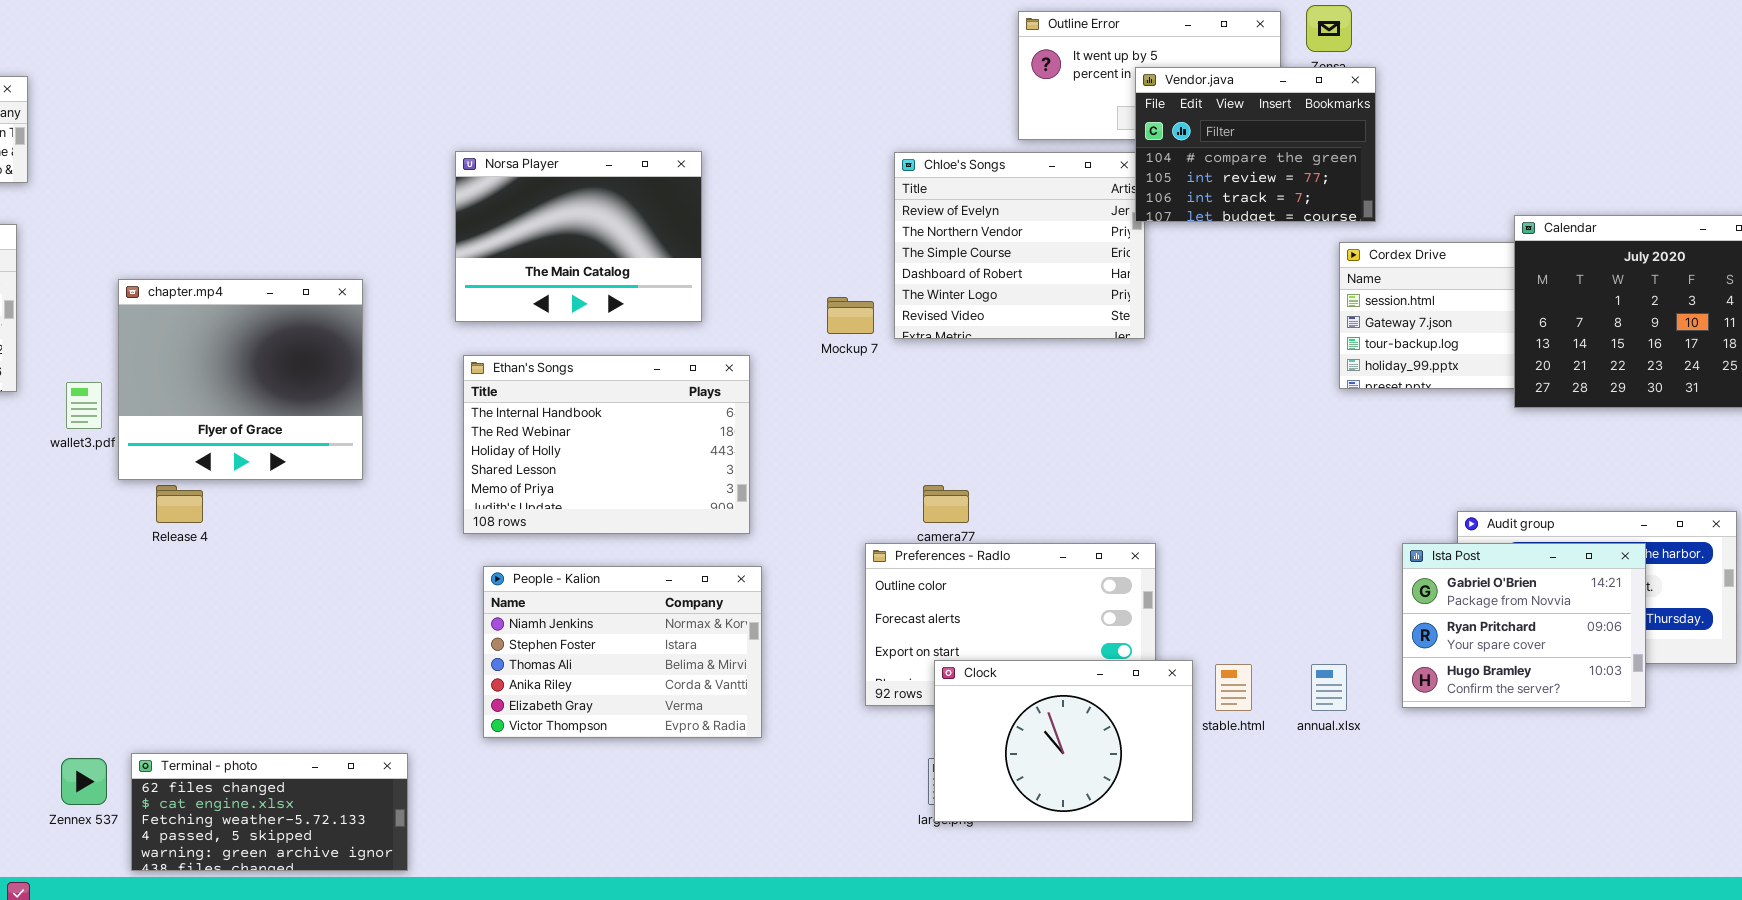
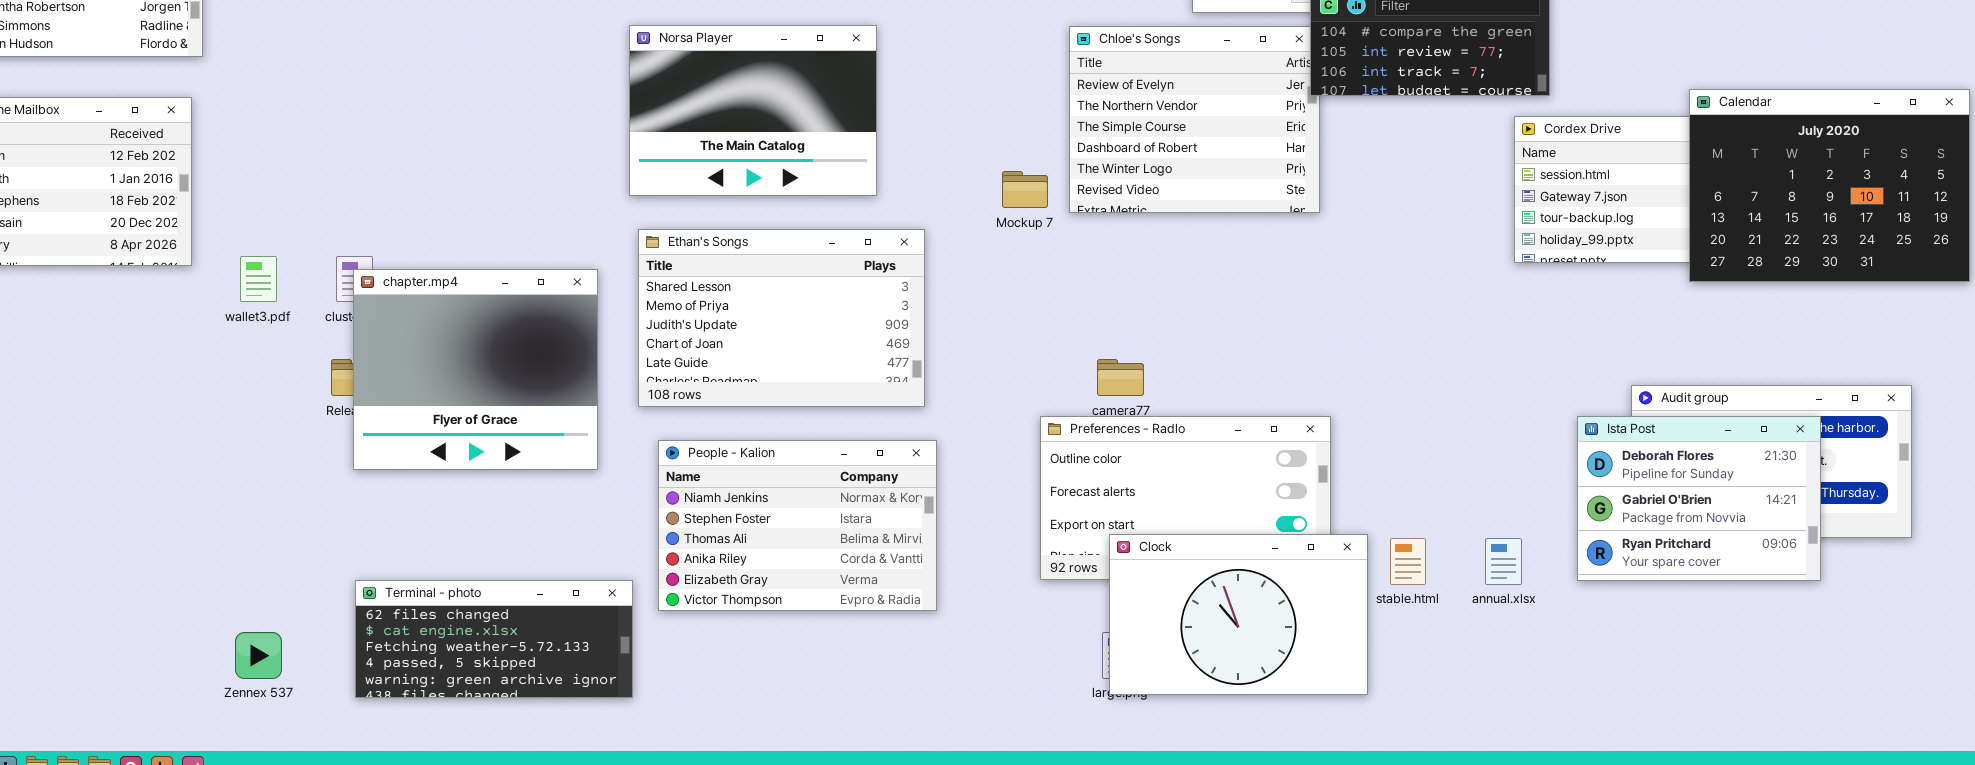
chapter.mp4: [118,279,363,480] -> [353,269,598,470], moved
Ethan's Songs: [463,355,750,534] -> [638,229,925,407], scrolled down 3 rows
Ista Post: [1402,543,1646,708] -> [1577,416,1821,581], scrolled up 1 row
Terminal - photo: [131,753,408,871] -> [355,580,633,698], moved

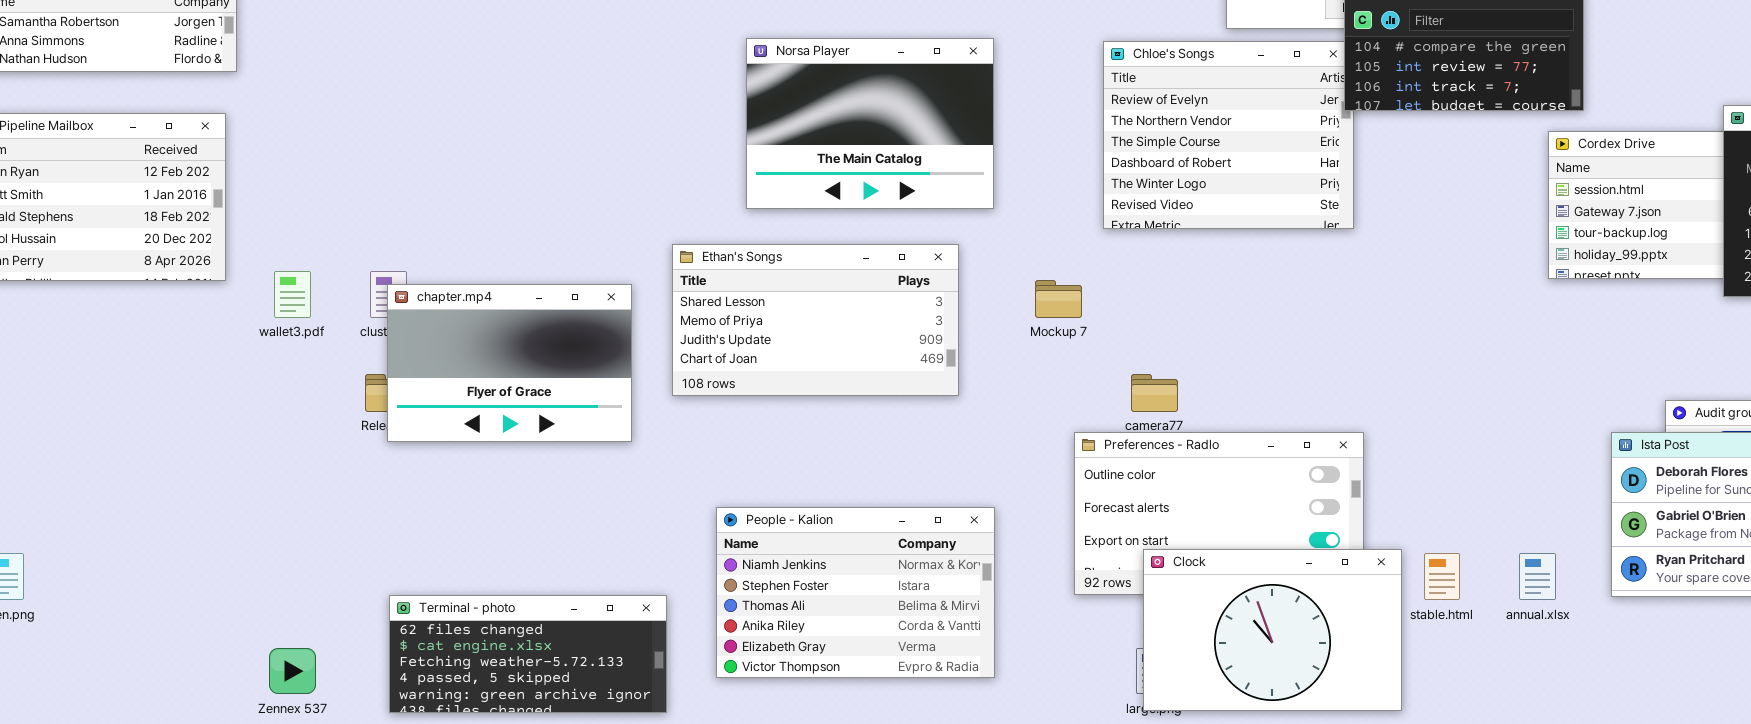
Norsa Player: [629,25,877,196] -> [746,38,994,209], moved
Mockup 7: [1002,171,1048,208] -> [1035,280,1082,318], moved
Ethan's Songs: [638,229,925,407] -> [672,244,959,396], resized
chapter.mp4: [353,269,598,470] -> [387,284,632,442], resized
People - Kalion: [658,440,937,611] -> [716,507,995,678], moved

